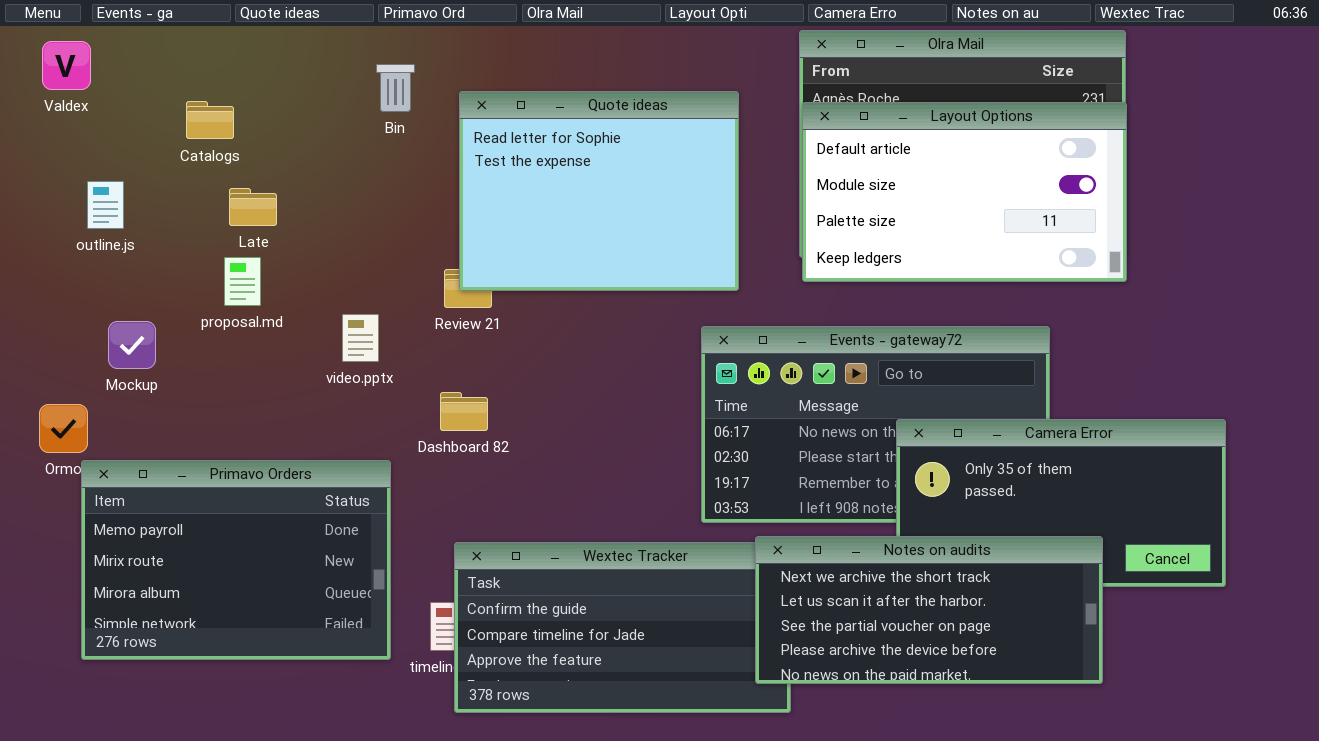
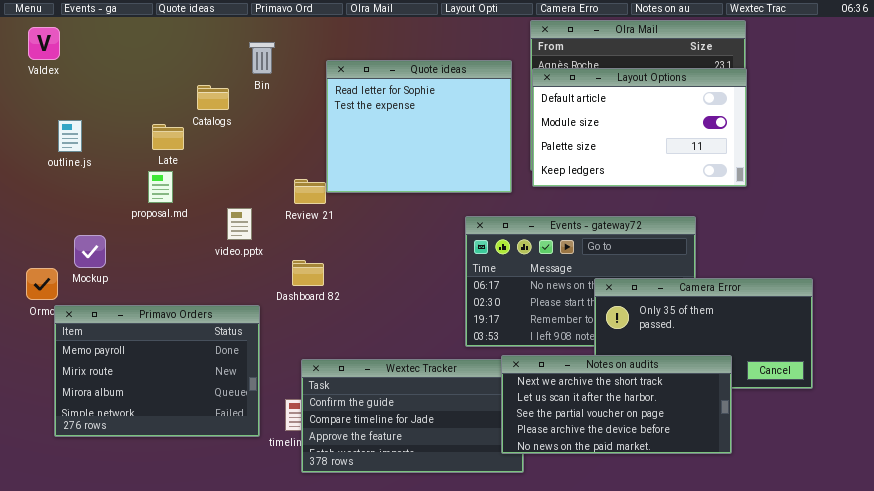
Quote ideas: [459,91,739,291] -> [326,60,512,193], moved
Catalogs: [186,101,234,139] -> [197,85,229,110], moved
Mockup: [108,321,156,369] -> [74,235,106,268], moved

